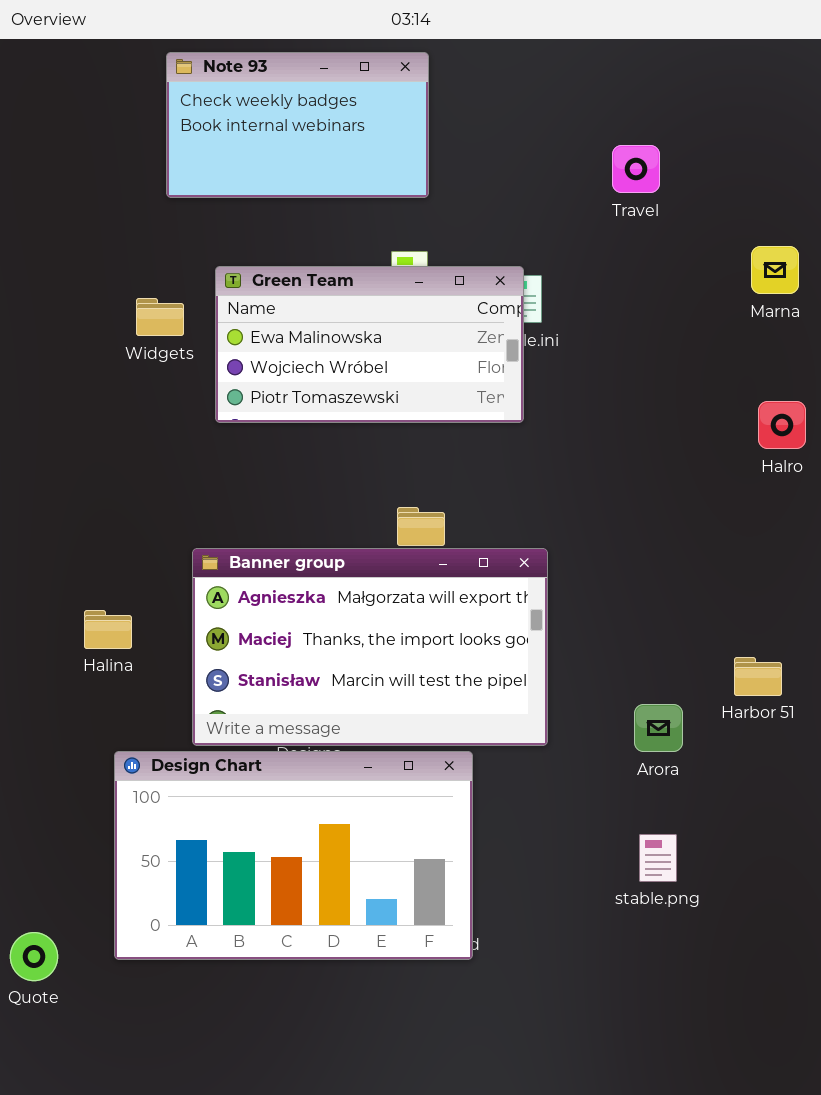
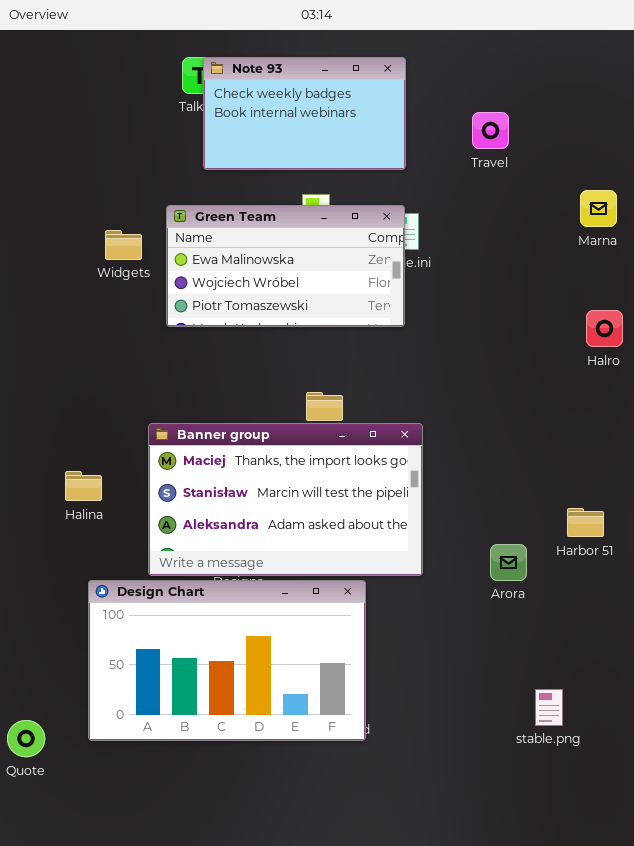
Note 93: [166,52,429,198] -> [203,57,406,170], moved
Banner group: [192,548,548,746] -> [148,423,423,576], scrolled down 1 row
stable.png: [639,834,677,882] -> [535,689,563,726], moved

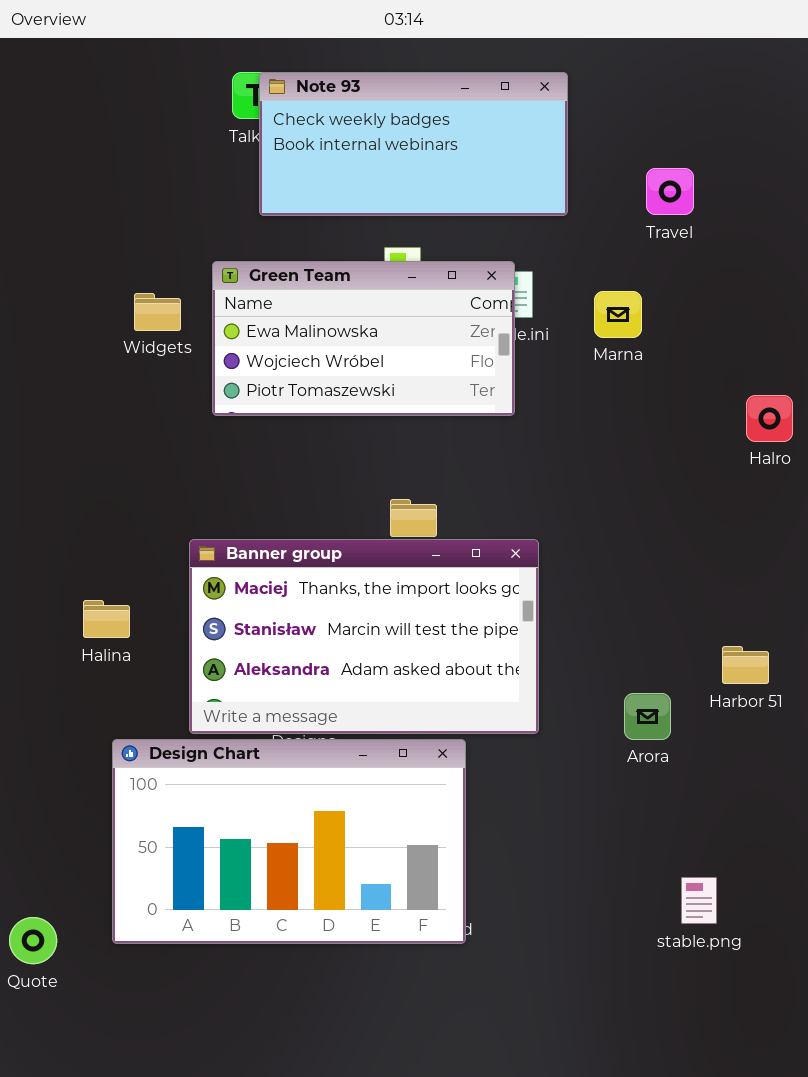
Note 93: [203,57,406,170] -> [259,72,568,216], resized
Travel: [472,112,509,149] -> [646,168,694,215], moved
Marna: [580,190,617,227] -> [594,291,642,338], moved

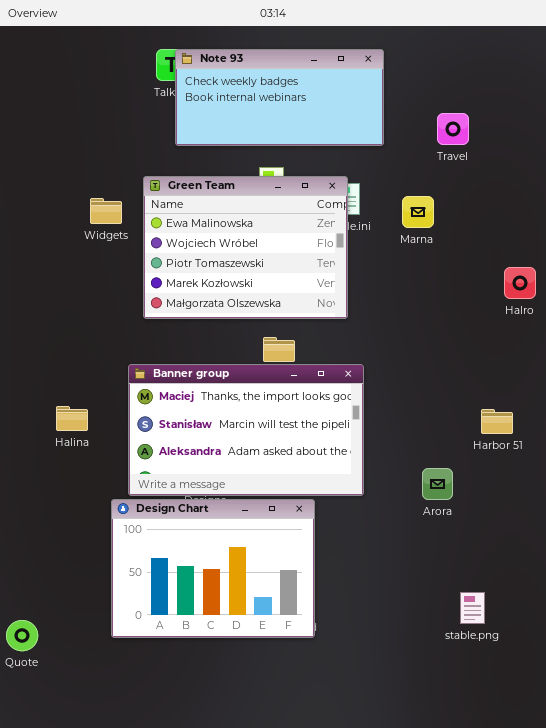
Green Team: [212,261,515,416] -> [143,176,348,319], resized
Harbor 51: [722,646,769,684] -> [481,409,513,434], moved
Design Chart: [112,739,466,944] -> [111,499,315,638], resized

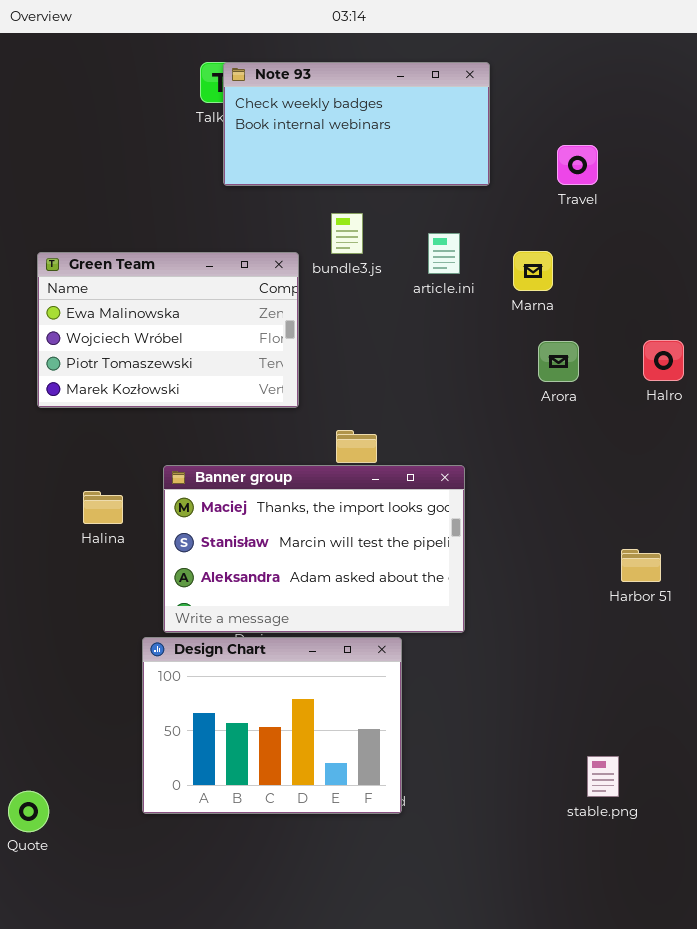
Green Team: [143,176,348,319] -> [37,252,299,408], moved, resized
Halina: [56,406,88,431] -> [83,491,123,524], moved
Harbor 51: [481,409,513,434] -> [621,549,661,582], moved
Arora: [422,468,453,500] -> [538,341,579,382], moved

